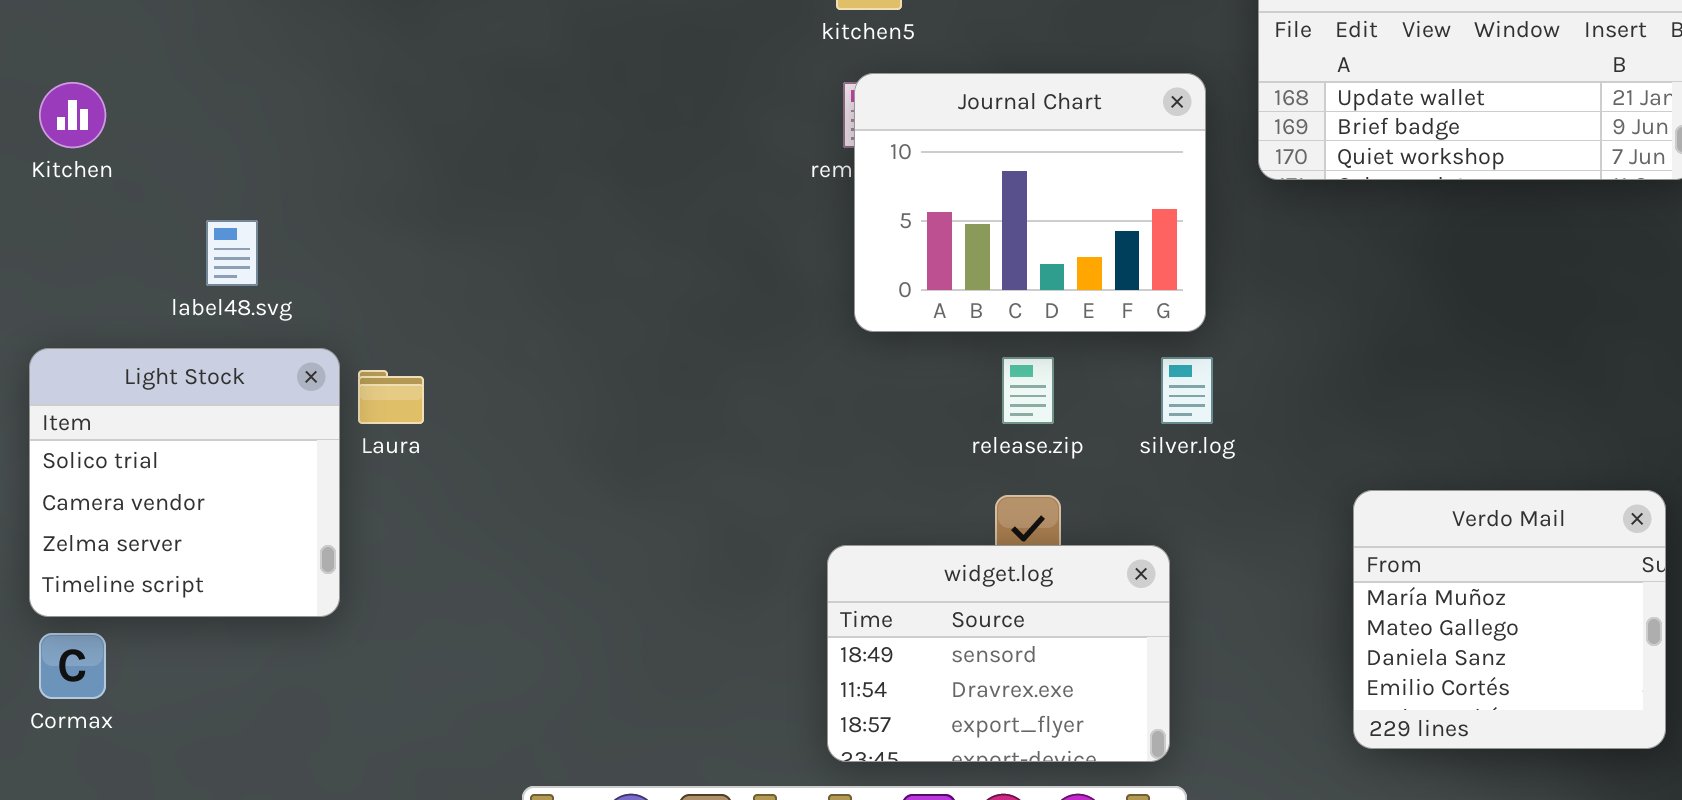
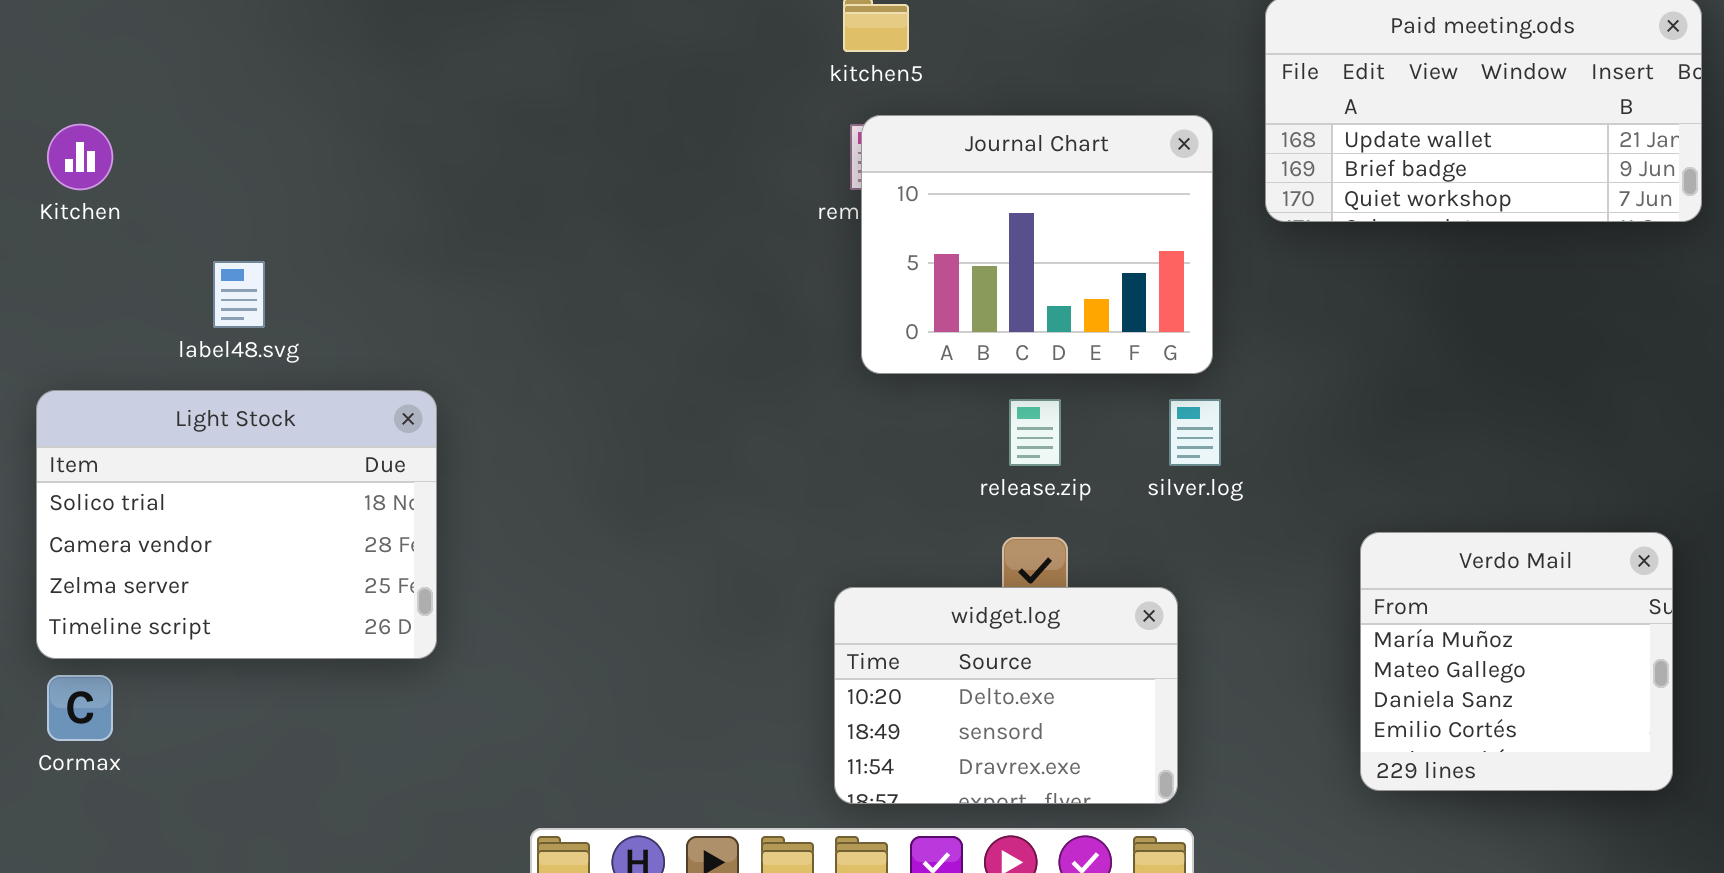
Light Stock: [29,348,340,617] -> [36,390,437,659], resized
widget.log: [827,545,1170,762] -> [834,587,1178,804], scrolled up 1 row

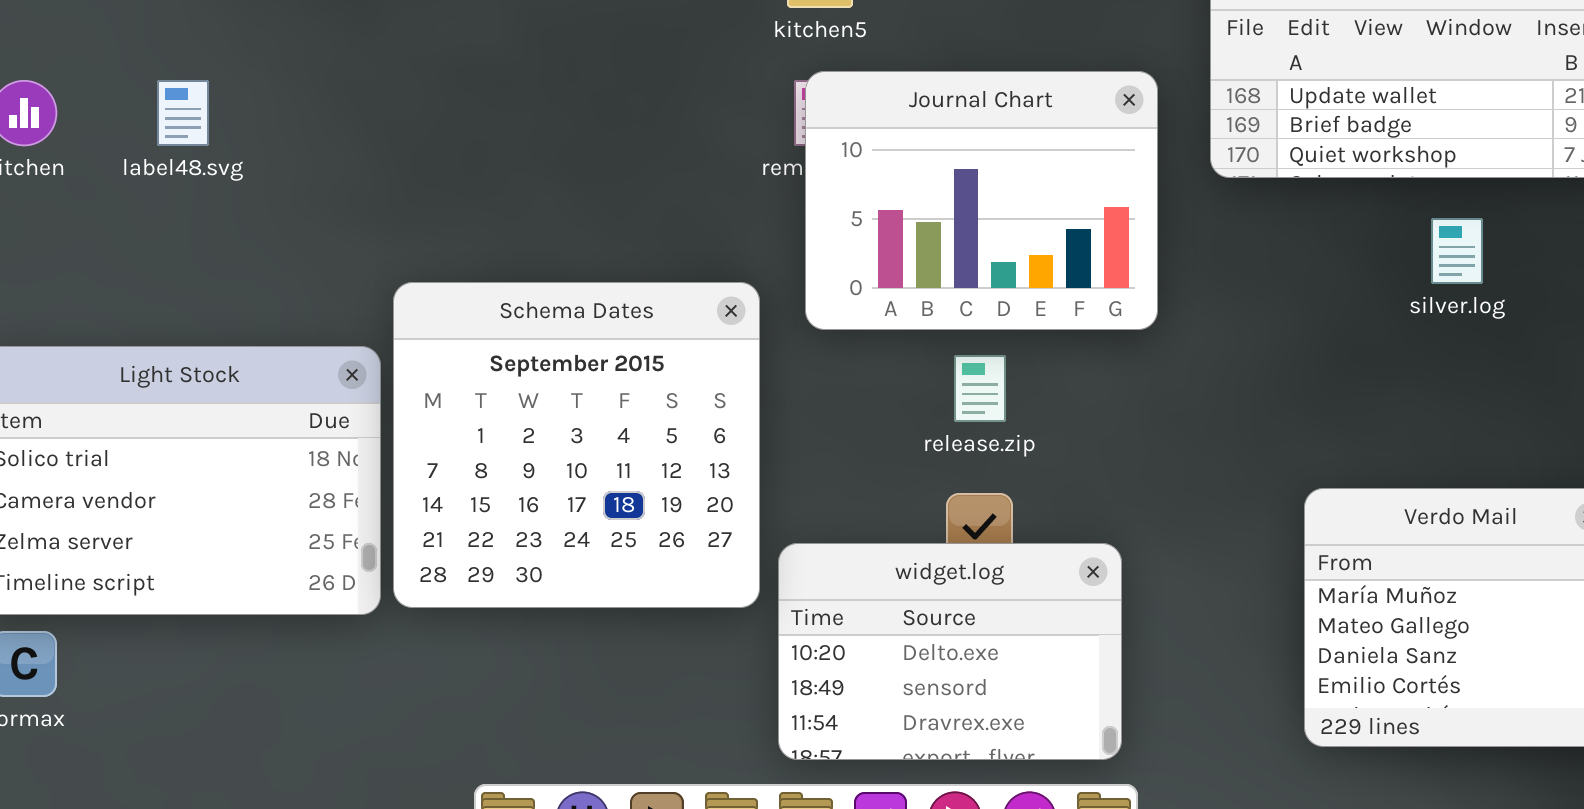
label48.svg: [213,261,265,328] -> [157,80,209,146], moved
Schema Dates: none -> [393,282,760,608], opened
silver.log: [1169,399,1221,466] -> [1431,218,1483,284], moved

